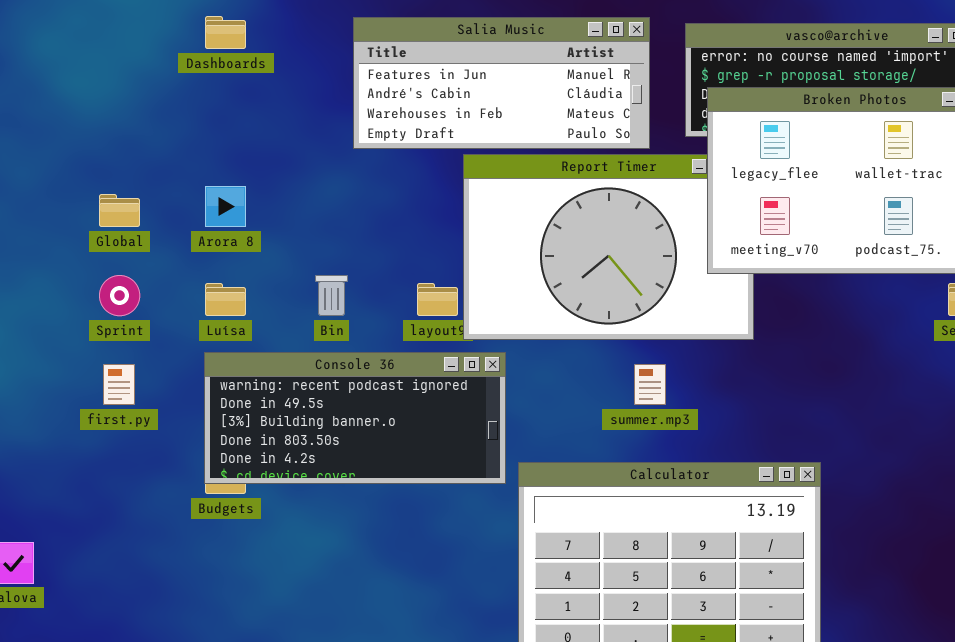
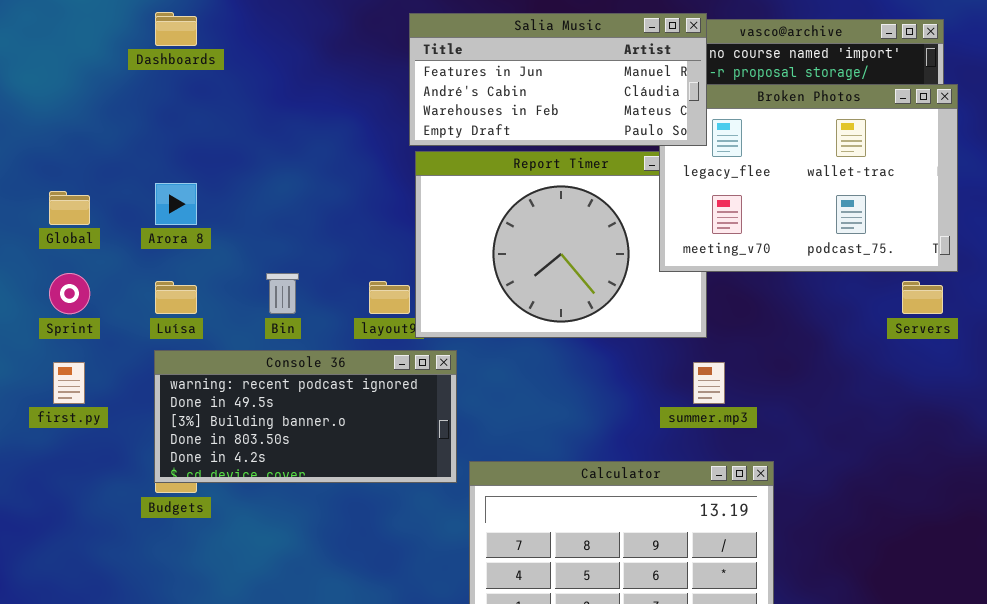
Salia Music: [353,17,650,149] -> [409,13,707,146], moved
summer.mp3: [634,364,666,405] -> [693,362,725,404], moved

